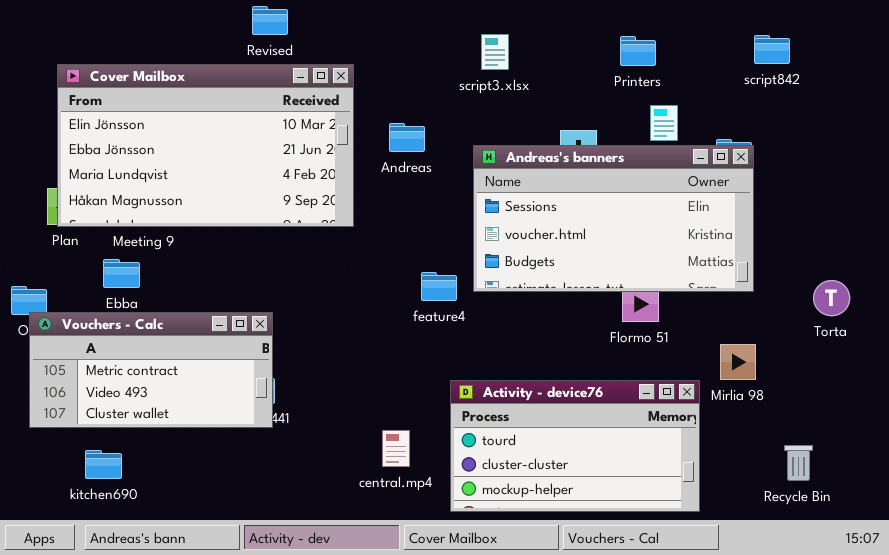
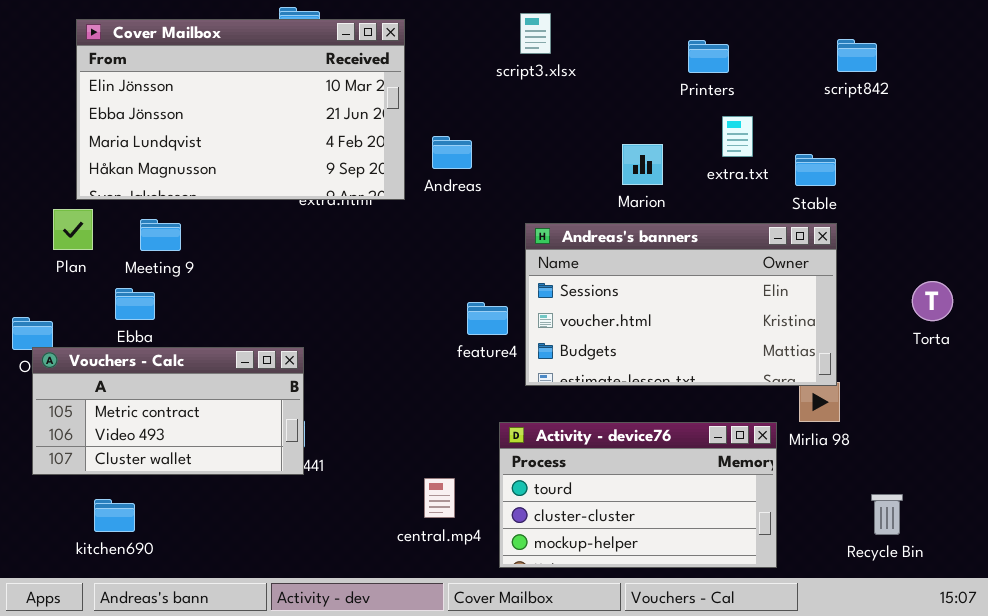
script3.xlsx: [481,34,509,70] -> [520,13,551,54], moved
Cover Mailbox: [57,64,354,227] -> [76,19,405,200], moved
Andreas's banners: [473,145,754,292] -> [525,223,837,386], moved
Torta: [813,280,850,316] -> [912,281,953,321], moved

